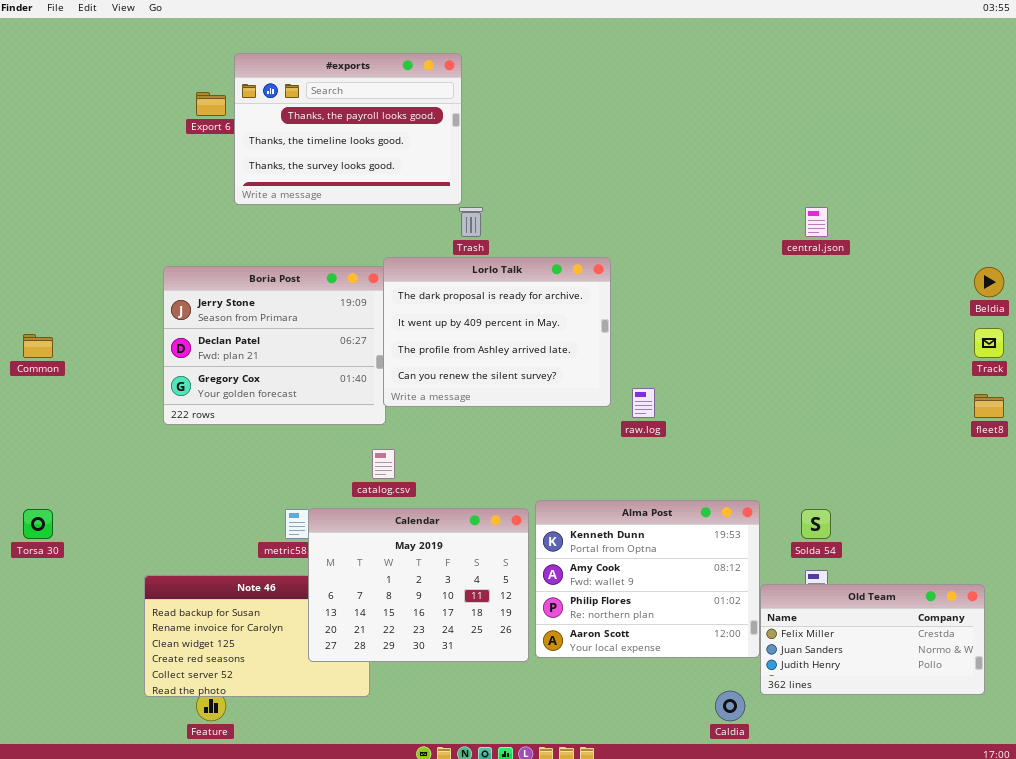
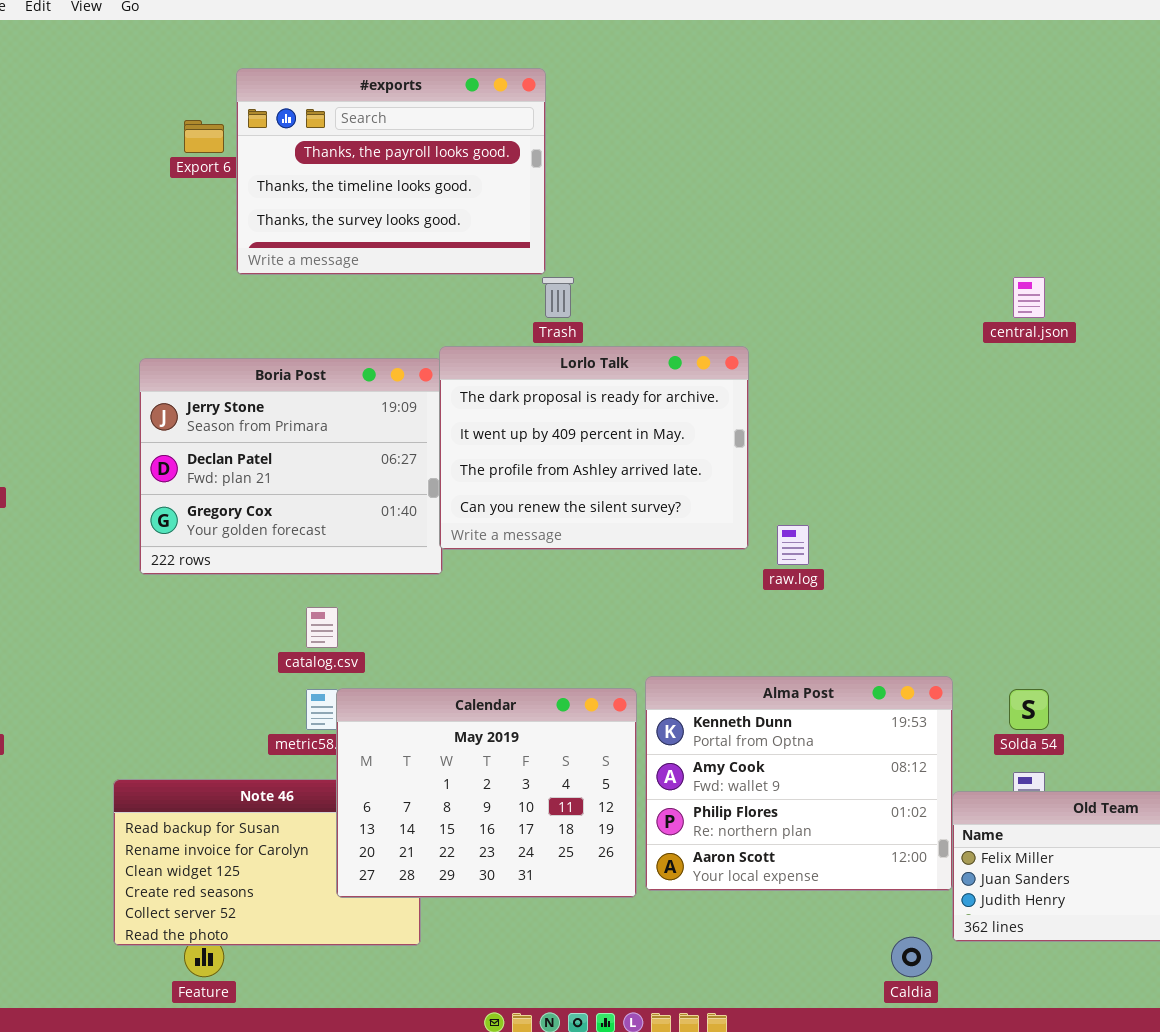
catalog.csv: [372,449,395,479] -> [306,607,338,648], moved

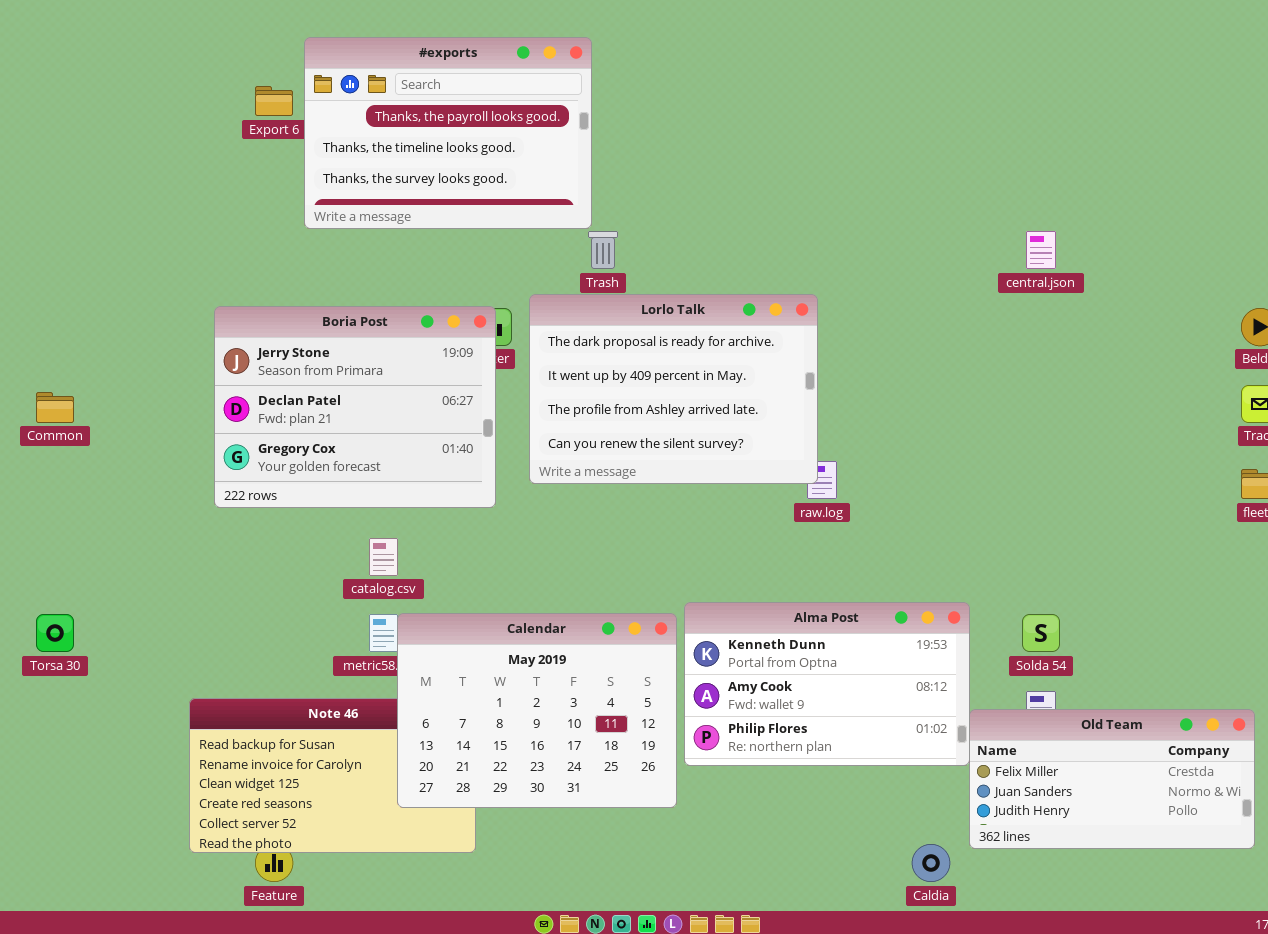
Lorlo Talk: [439,346,749,550] -> [529,294,818,484], moved
Alma Post: [645,676,953,891] -> [684,602,970,766], resized

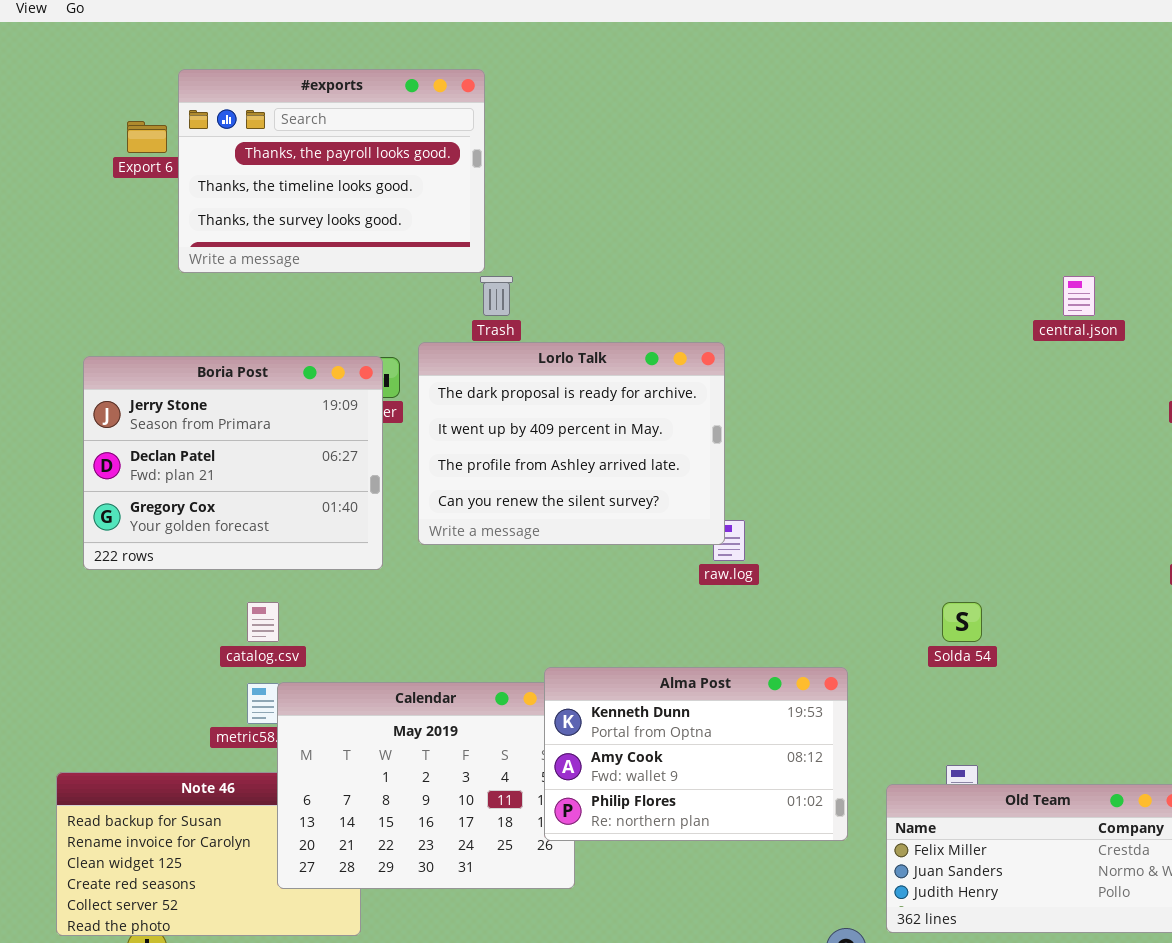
central.json: [1026,231,1056,269] -> [1063,276,1095,316], moved
Alma Post: [684,602,970,766] -> [544,667,848,841], moved
Solda 54: [1022,614,1060,652] -> [942,602,982,642], moved

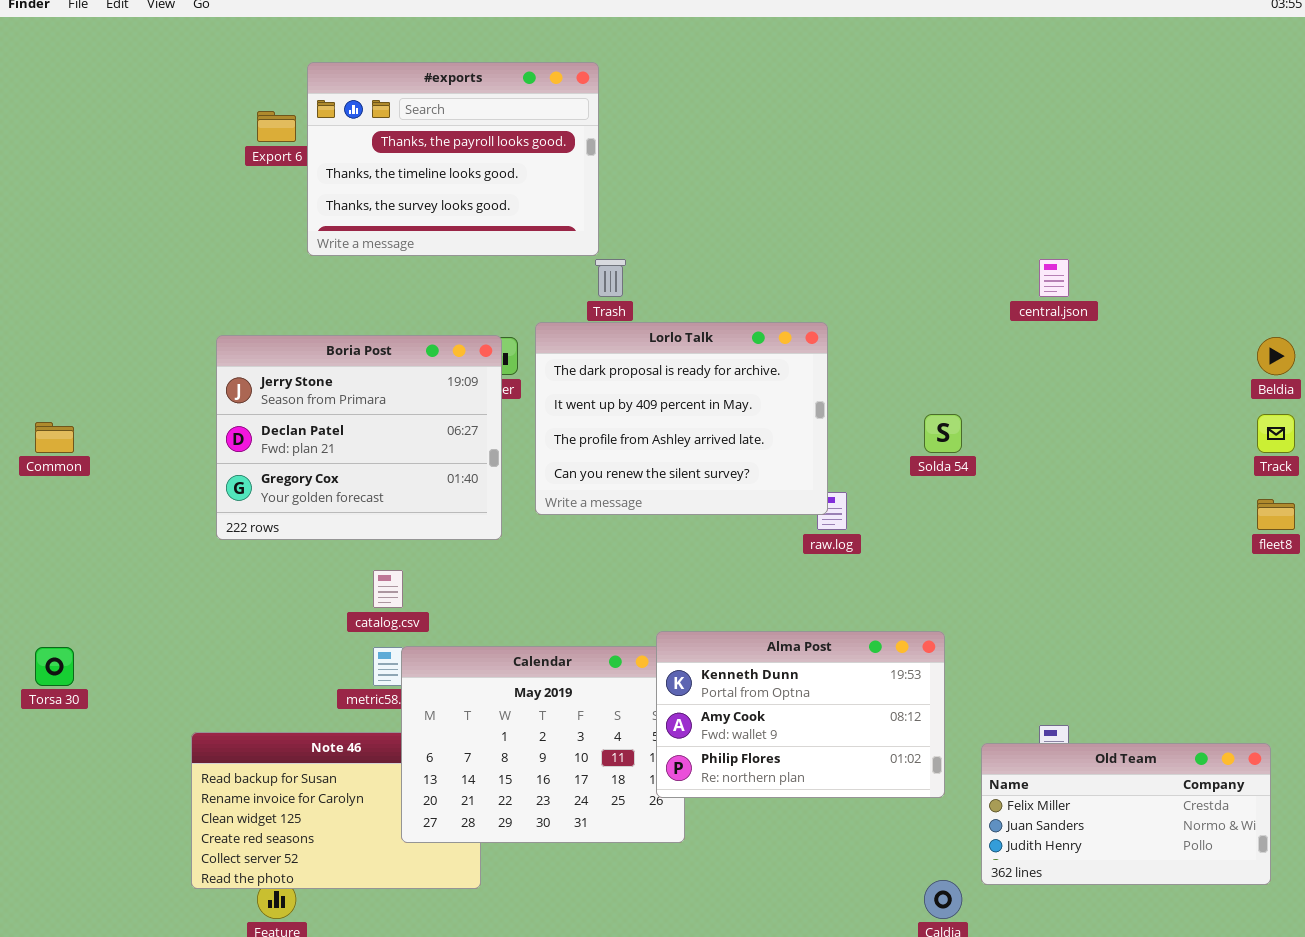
central.json: [1063,276,1095,316] -> [1039,259,1069,297], moved
Solda 54: [942,602,982,642] -> [924,414,962,453], moved

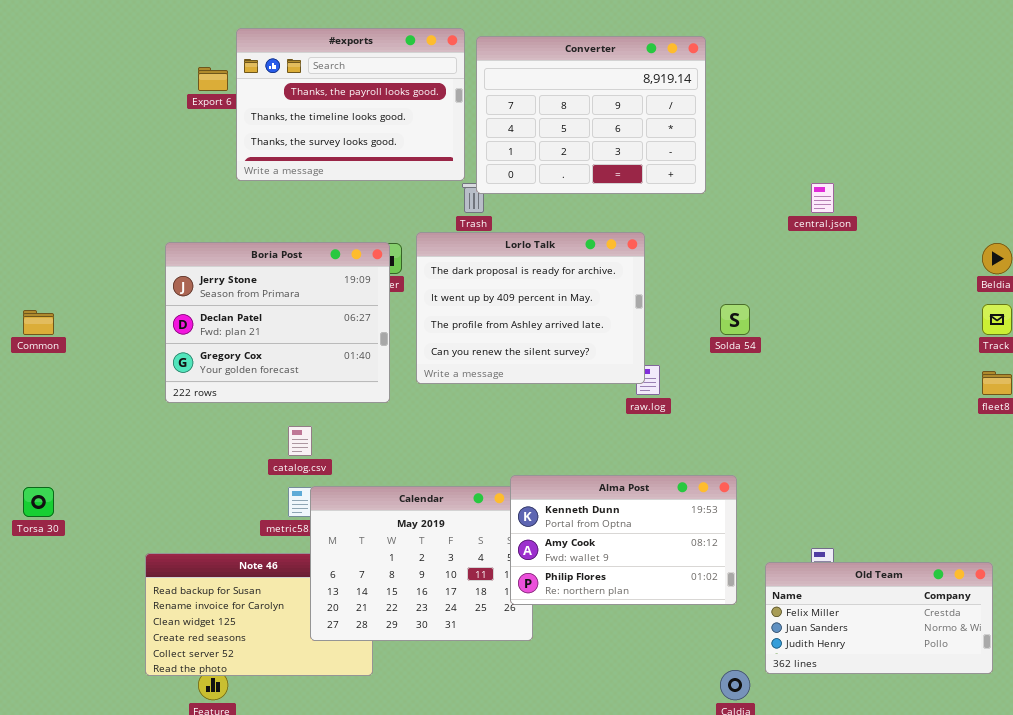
Converter: none -> [476,36,706,194], opened

